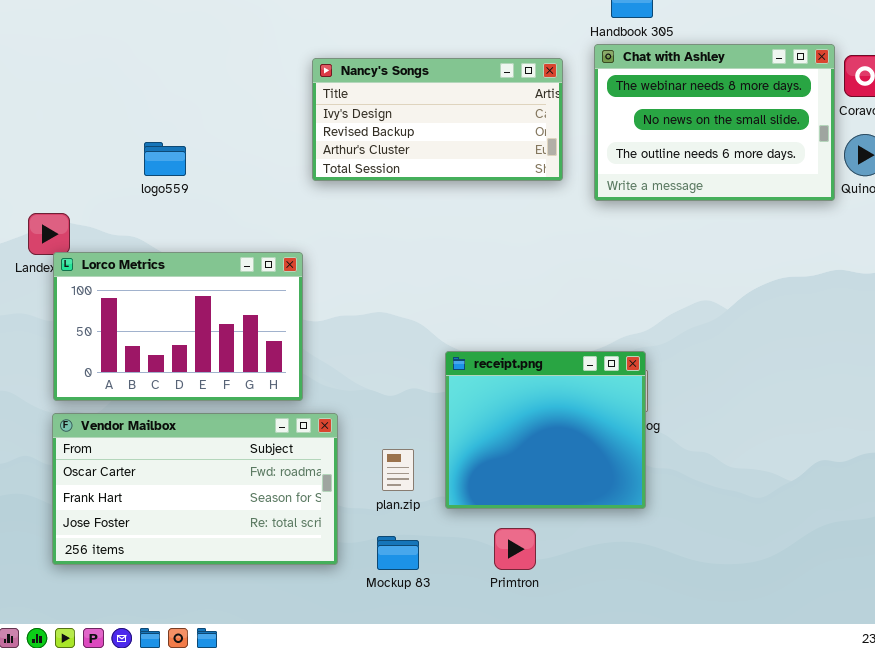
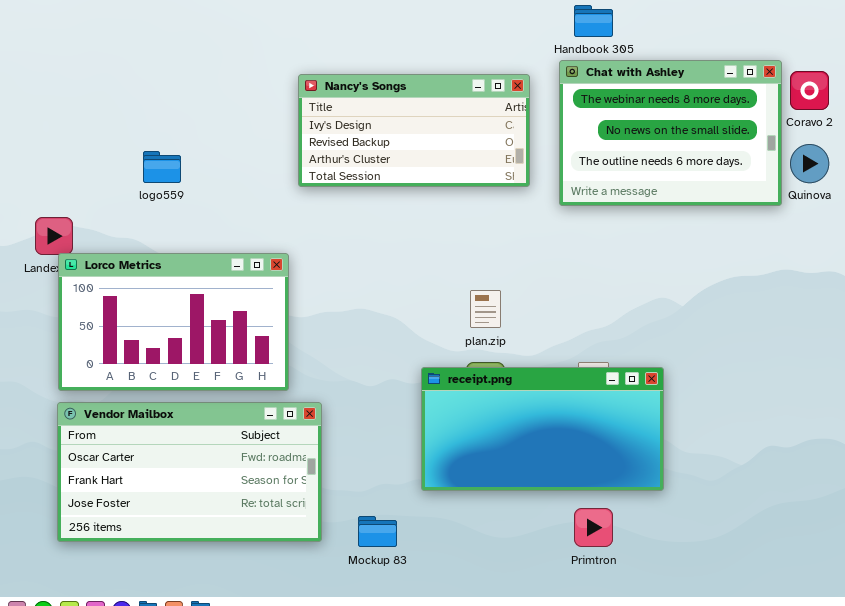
receipt.png: [445,351,646,509] -> [421,367,664,491], resized
plan.zip: [382,449,414,491] -> [470,290,501,328], moved
Primtron: [494,528,536,570] -> [574,508,613,547], moved

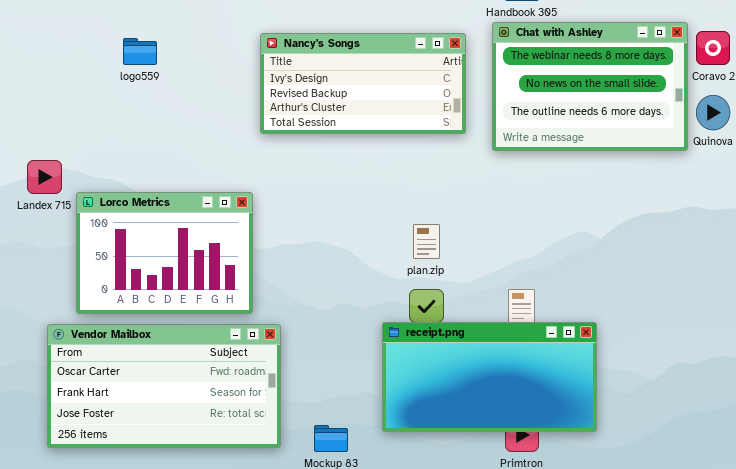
logo559: [143,151,181,183] -> [123,38,157,65], moved
Lorco Metrics: [58,253,289,391] -> [76,192,253,314], resized
receipt.png: [421,367,664,491] -> [382,322,597,432], moved

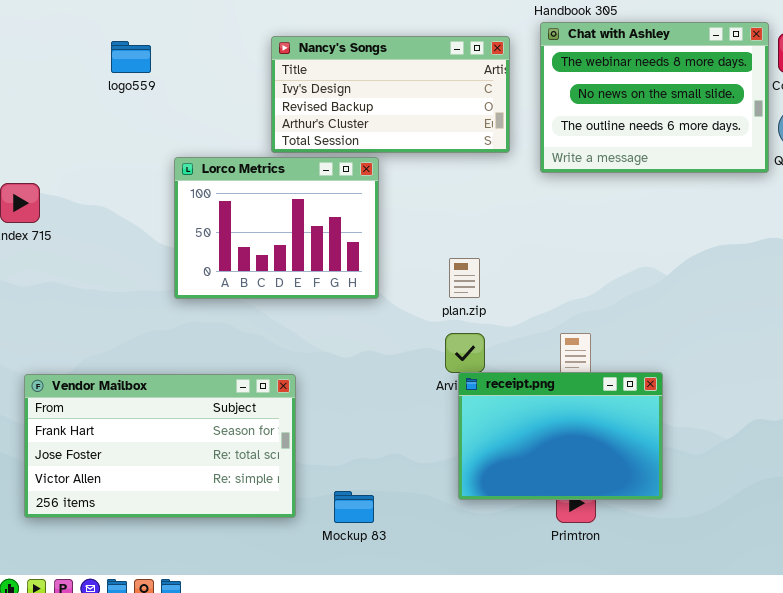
Lorco Metrics: [76,192,253,314] -> [174,157,379,299], moved
receipt.png: [382,322,597,432] -> [458,372,663,500], resized
Vendor Mailbox: [47,324,281,448] -> [24,374,296,518], scrolled down 1 row

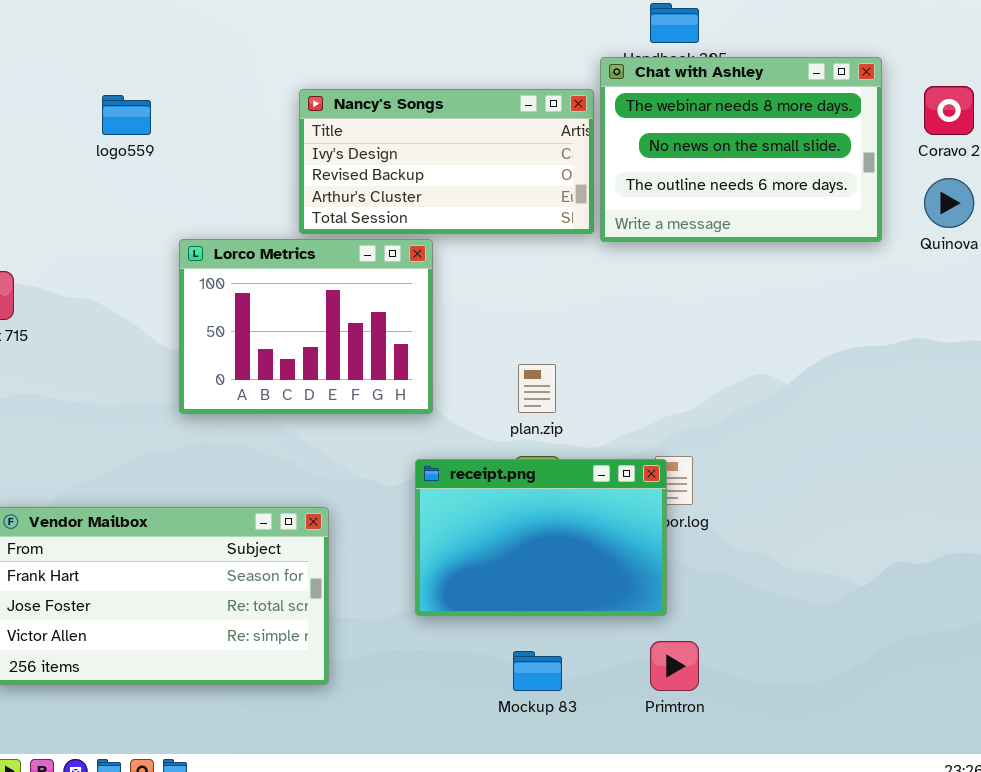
Chat with Ashley: [540,22,769,173] -> [600,57,882,242], moved
receipt.png: [458,372,663,500] -> [415,459,667,616], moved
Mockup 83: [334,491,374,523] -> [513,651,562,691], moved

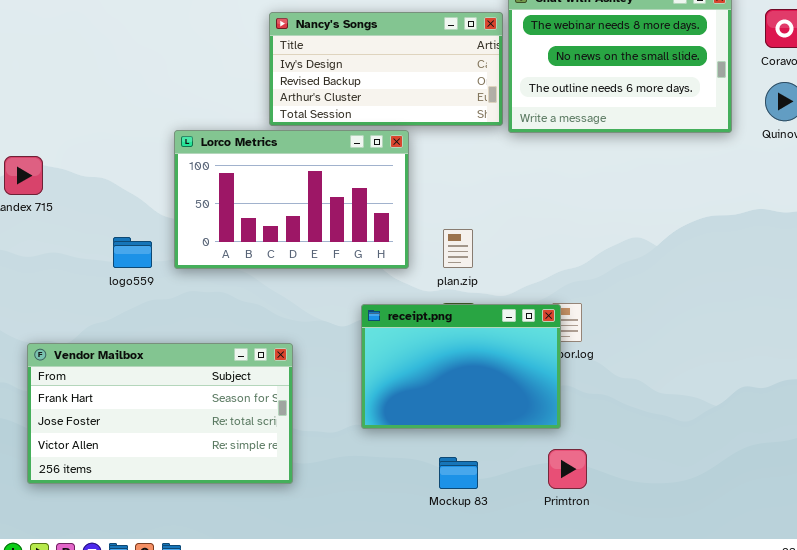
logo559: [102,95,151,135] -> [113,237,152,268], moved
Lorco Metrics: [179,239,433,414] -> [174,130,409,269], resized

